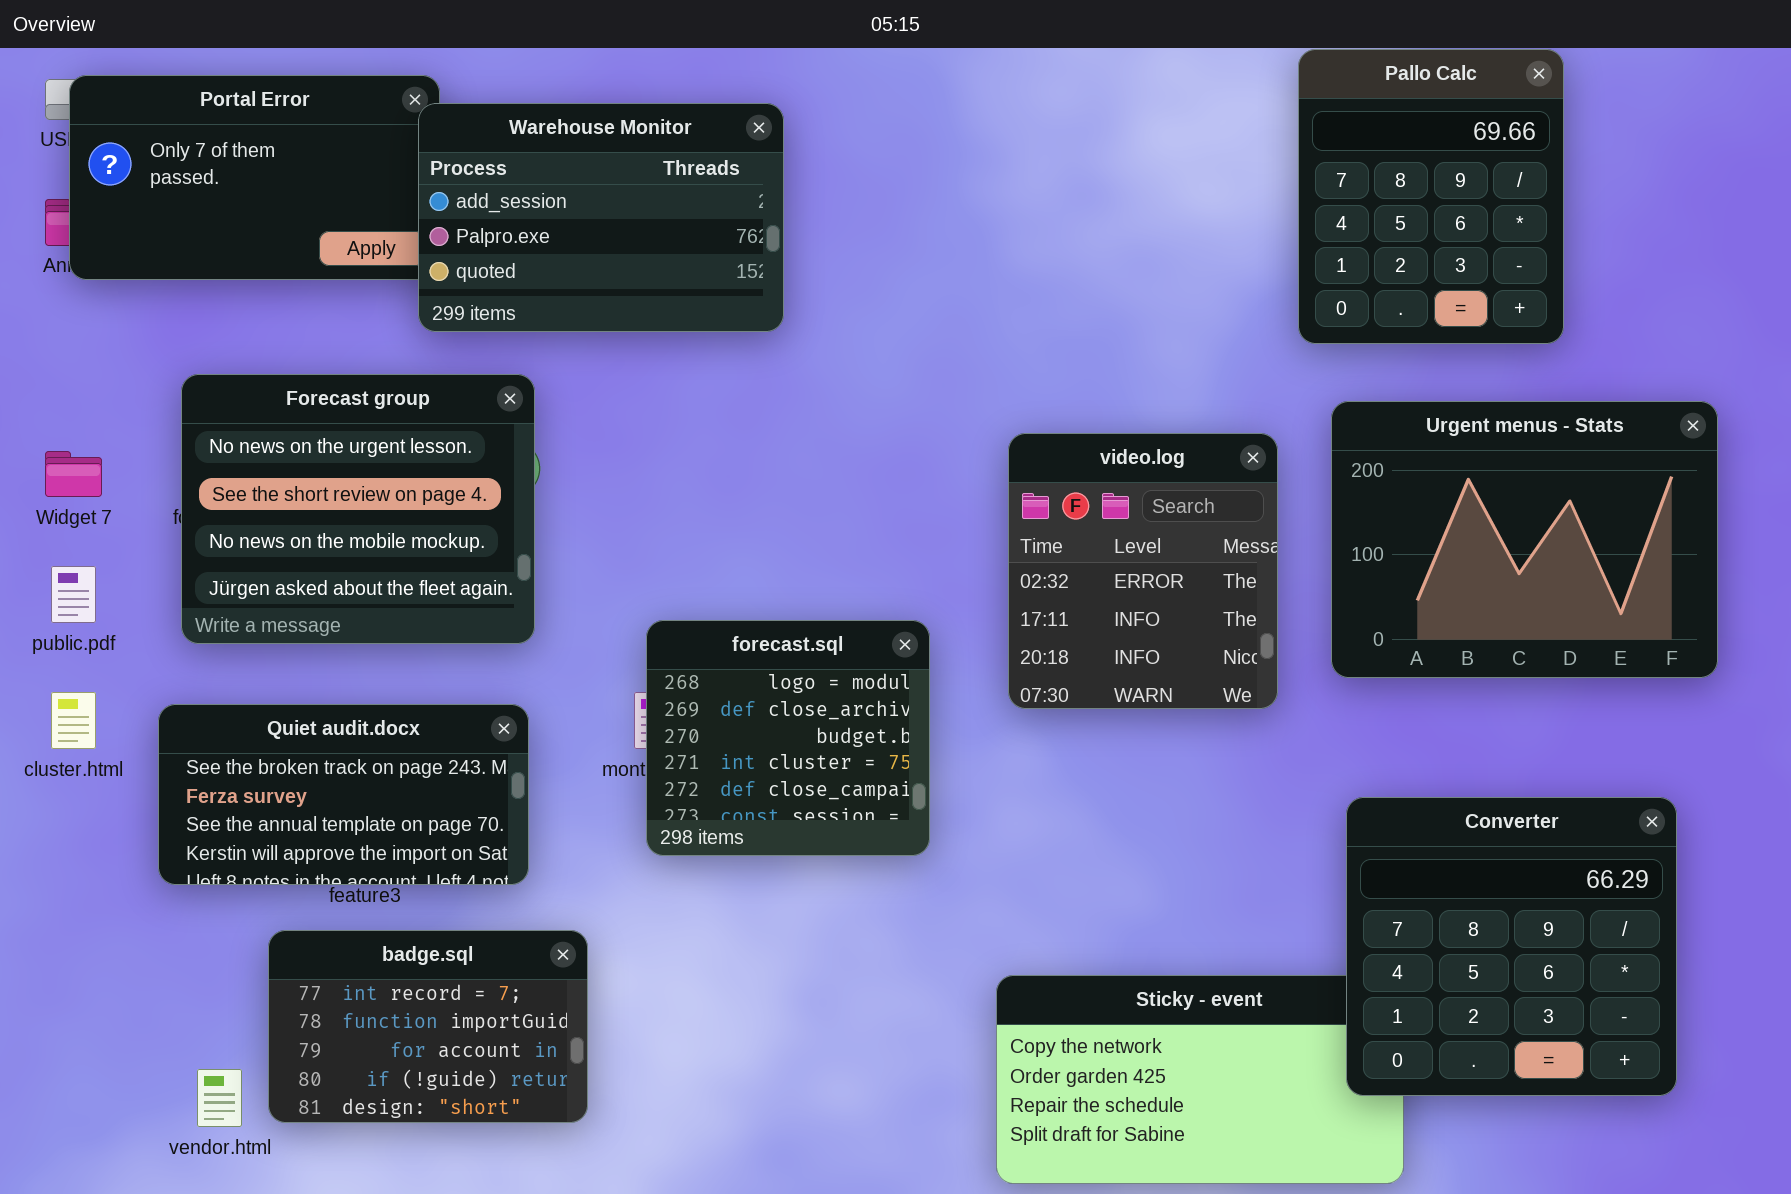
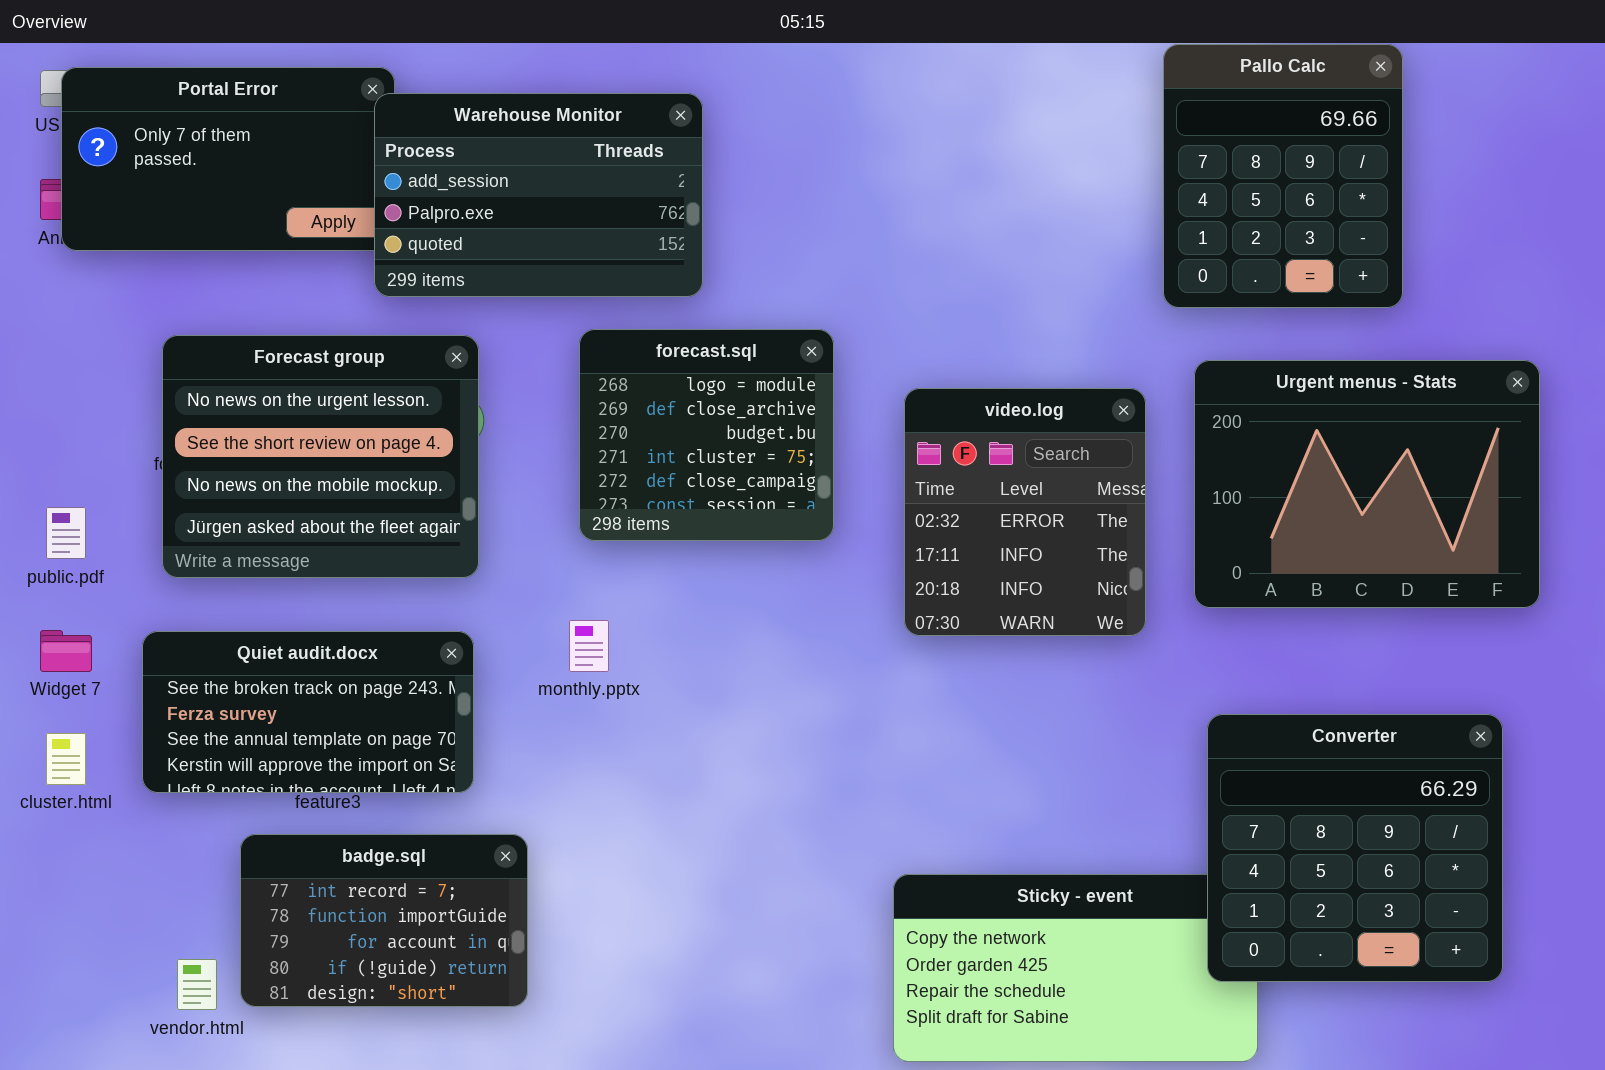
Widget 7: [45,451,102,497] -> [40,630,92,672], moved
forecast.sql: [646,620,930,856] -> [579,329,834,541], moved
cluster.html: [51,692,96,749] -> [46,733,86,785], moved

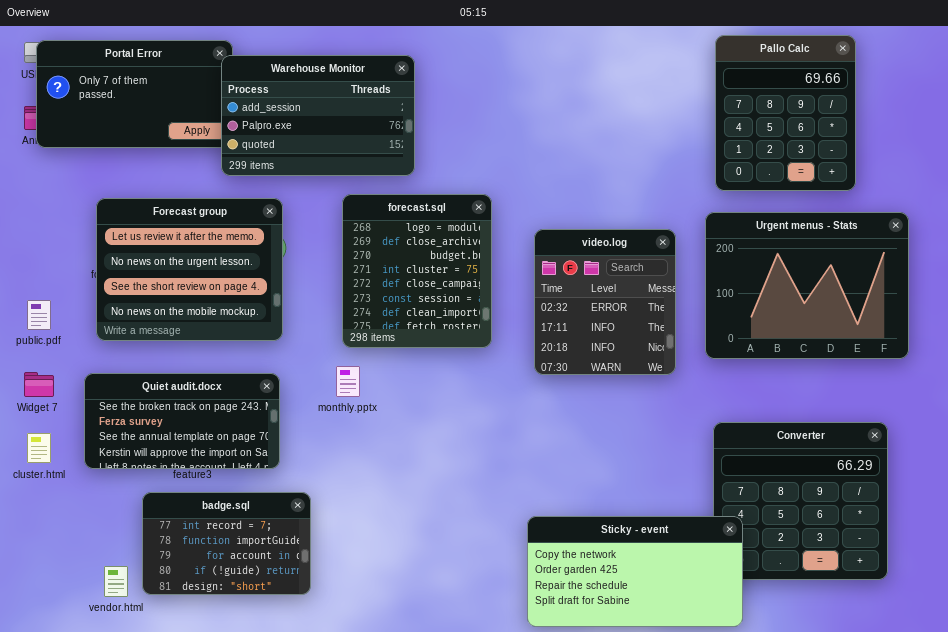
Pallo Calc: [1163,44,1403,308] -> [715,35,856,191], moved
forecast.sql: [579,329,834,541] -> [342,194,492,348], resized
Forecast group: [162,335,479,578] -> [96,198,283,341], scrolled up 1 row
Sticky - event: [893,874,1258,1062] -> [527,516,743,627], raised

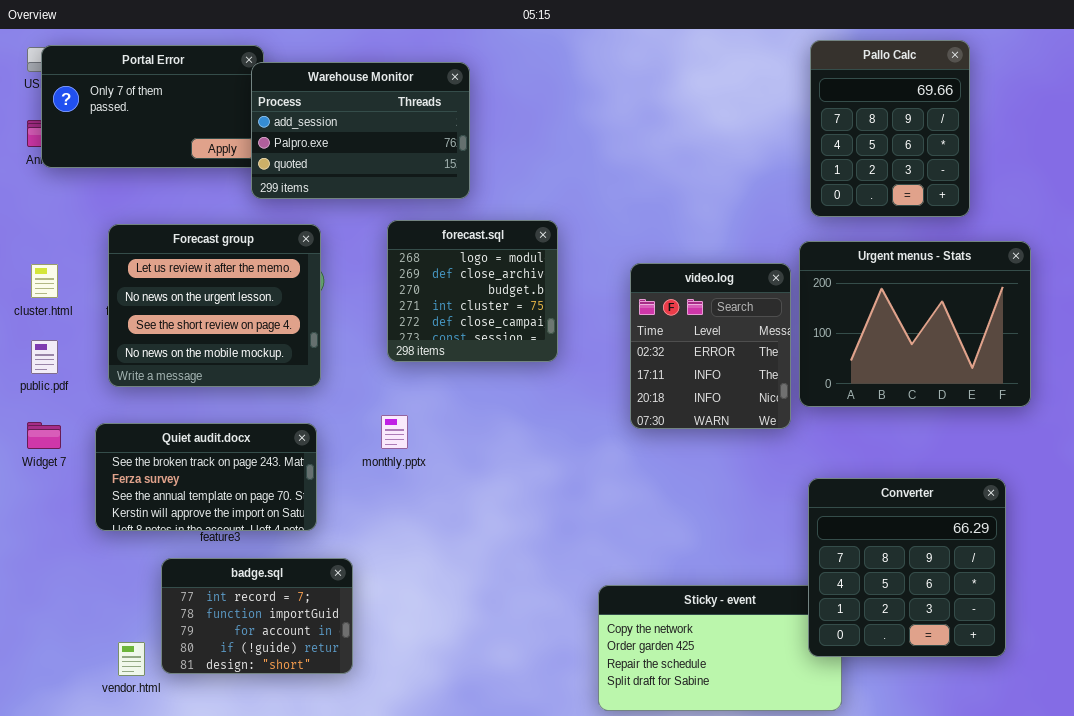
forecast.sql: [342,194,492,348] -> [387,220,558,362], resized
video.log: [534,229,676,375] -> [630,263,791,429], moved
Converter: [713,422,888,580] -> [808,478,1006,657], raised
cluster.html: [27,433,51,463] -> [31,264,58,298], moved

